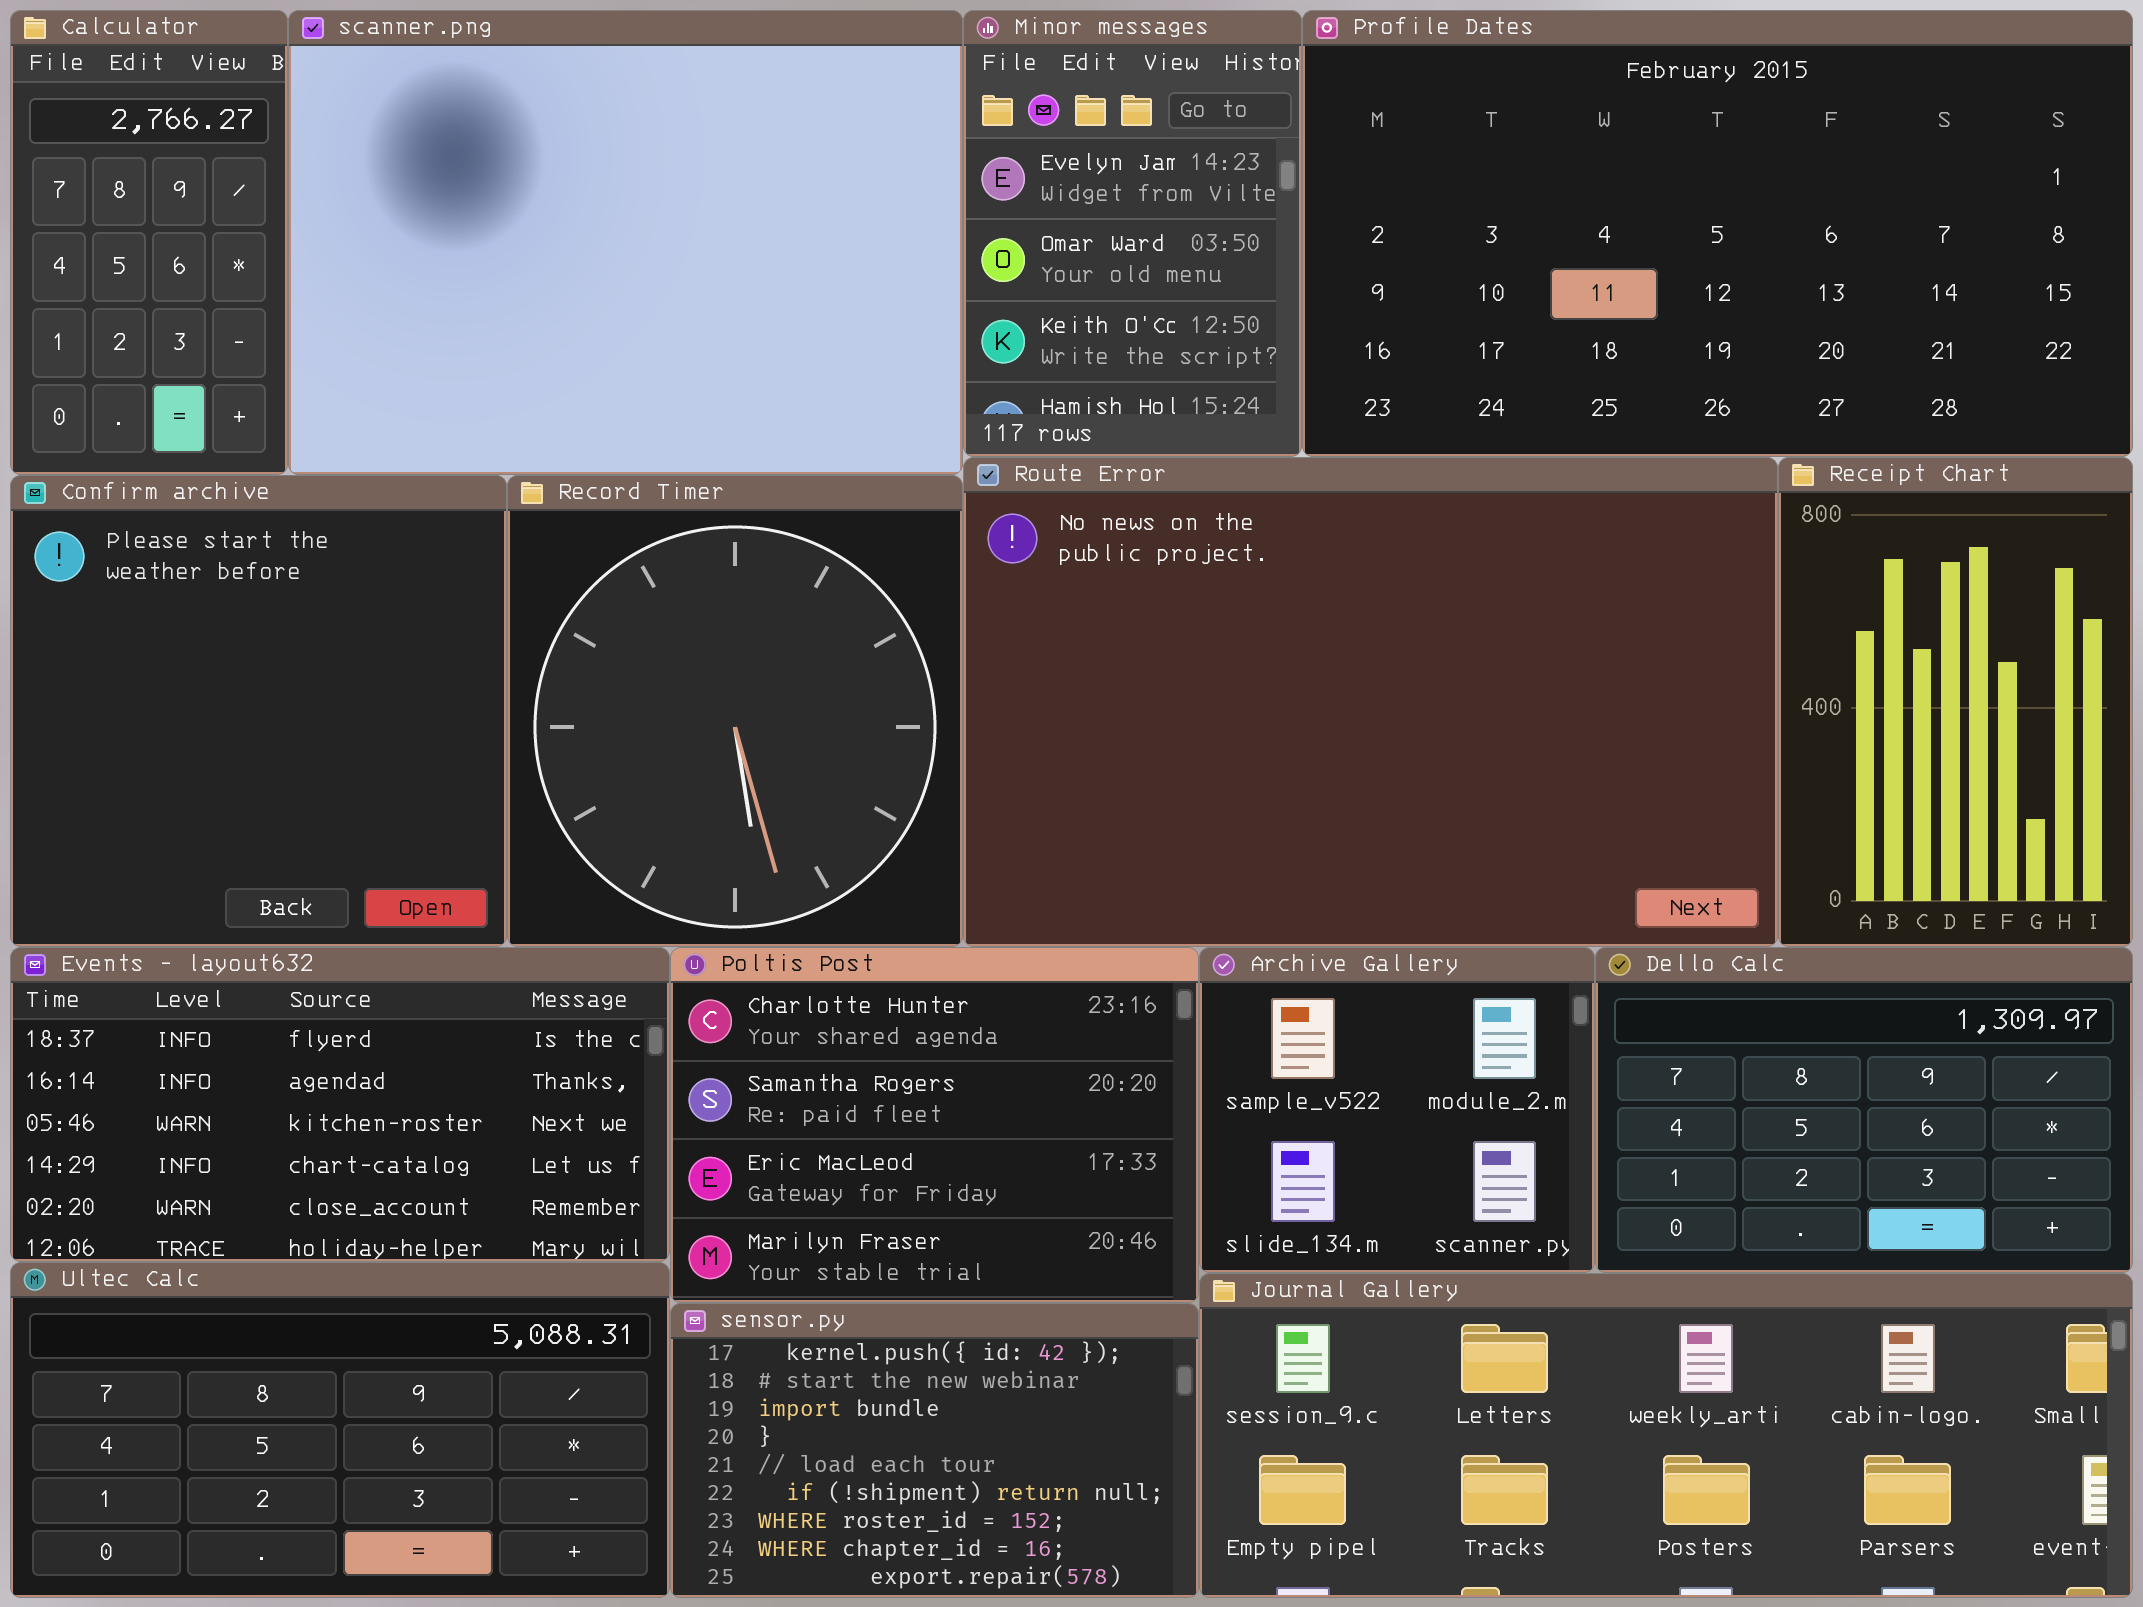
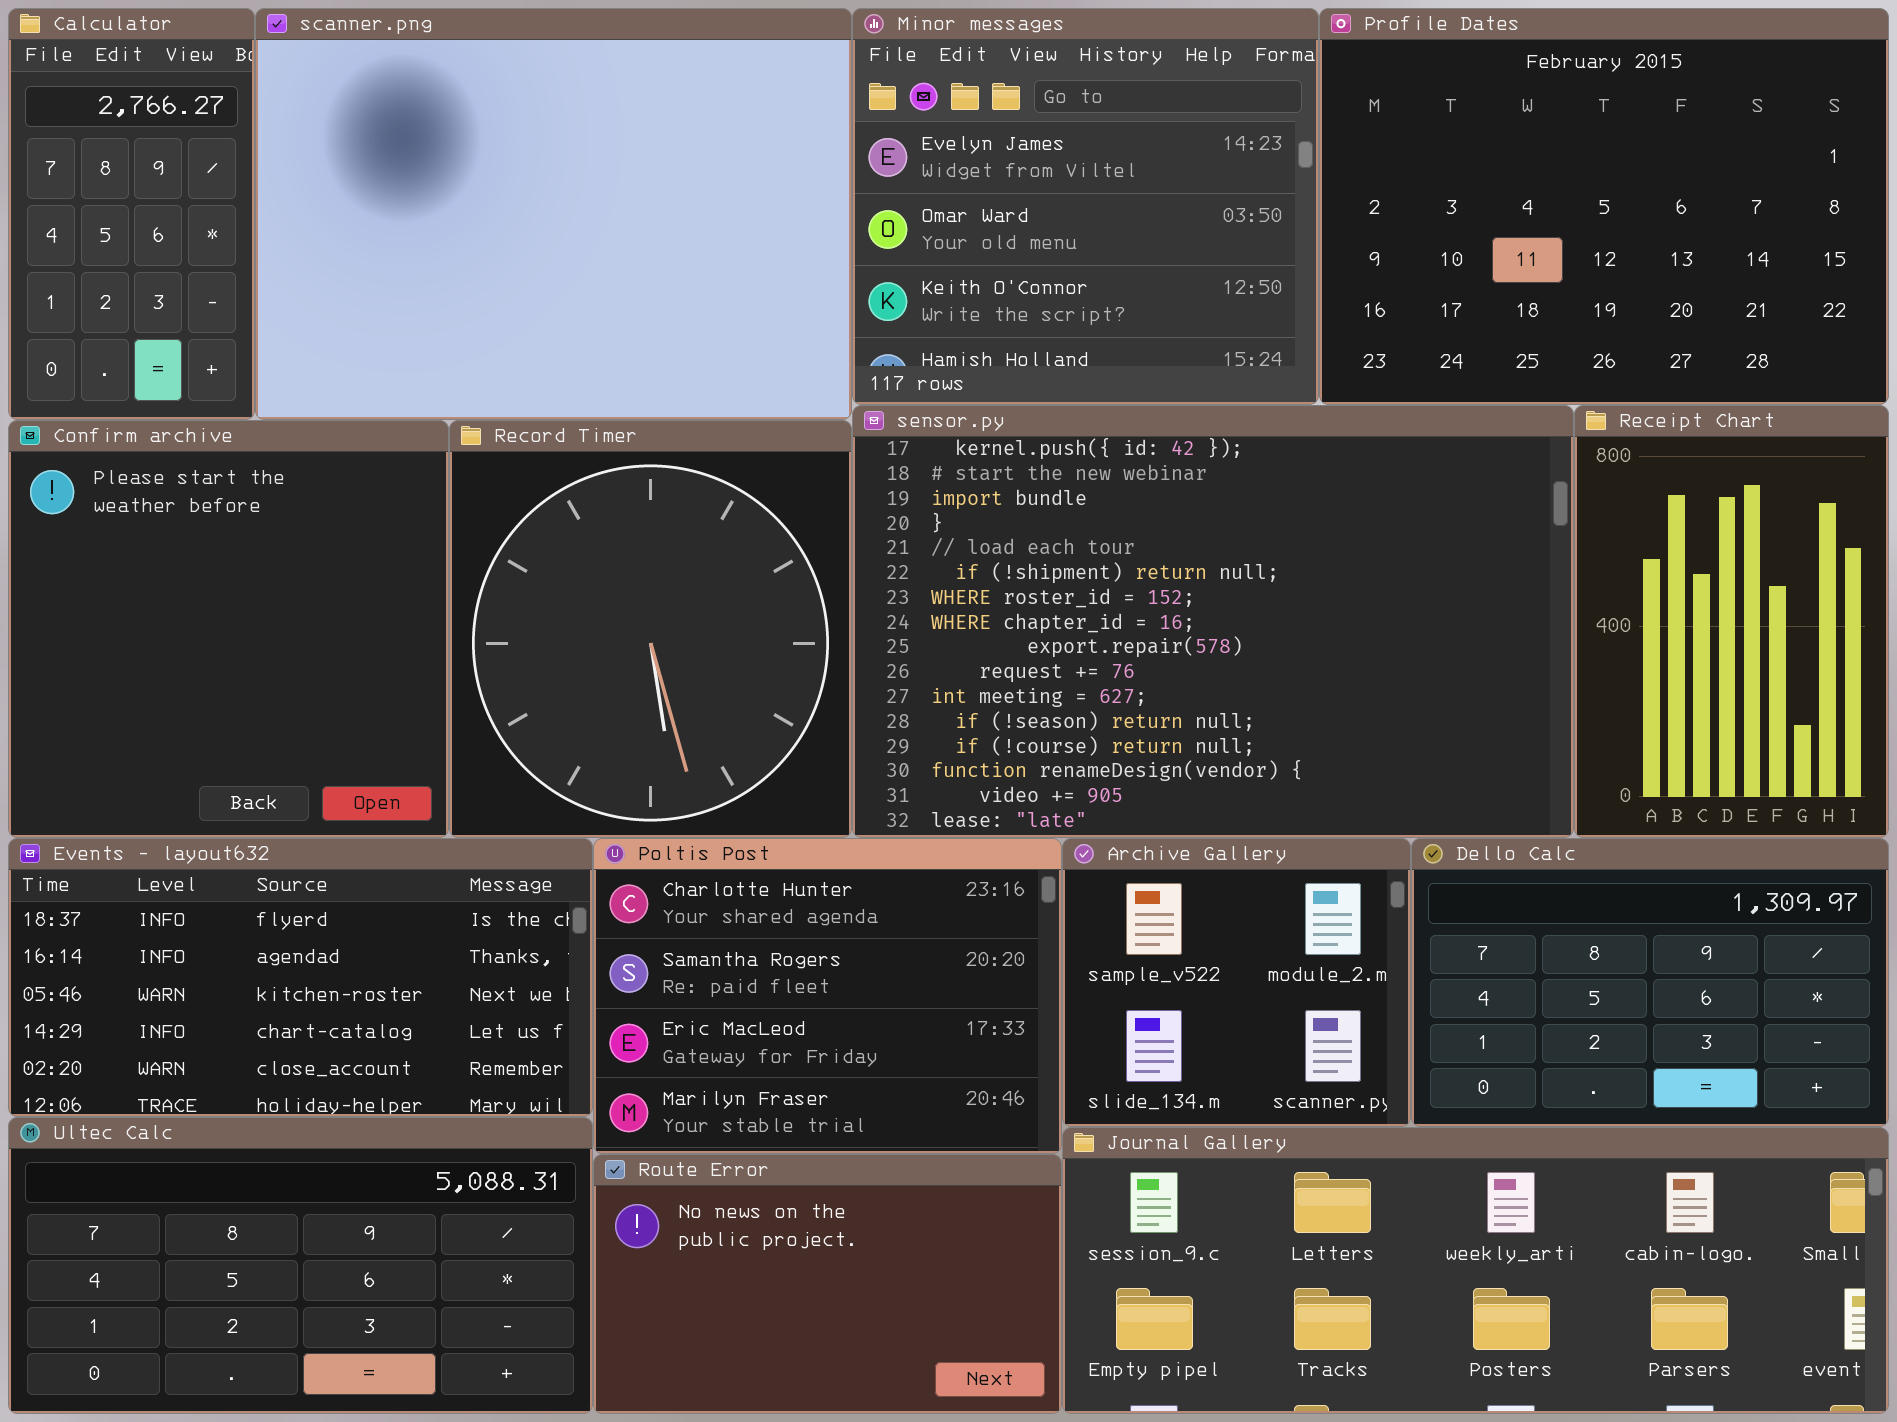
Minor messages: [963,10,1302,457] -> [852,8,1319,405], resized
Profile Dates: [1302,10,2133,457] -> [1319,8,1889,405], resized
Route Error: [963,457,1778,947] -> [593,1154,1062,1414], moved, resized
sensor.py: [670,1303,1199,1598] -> [852,405,1574,838], moved, resized

